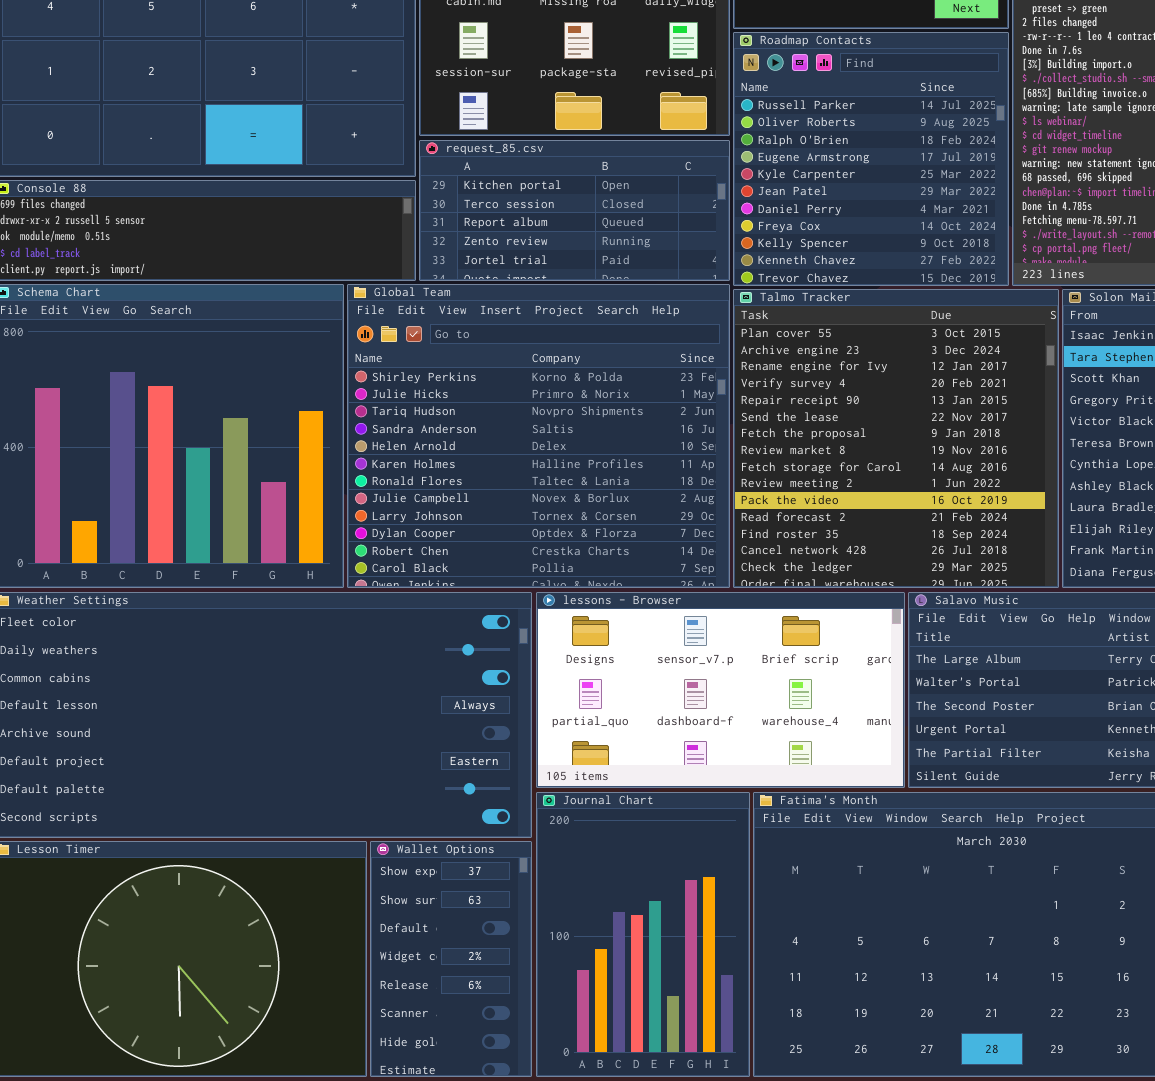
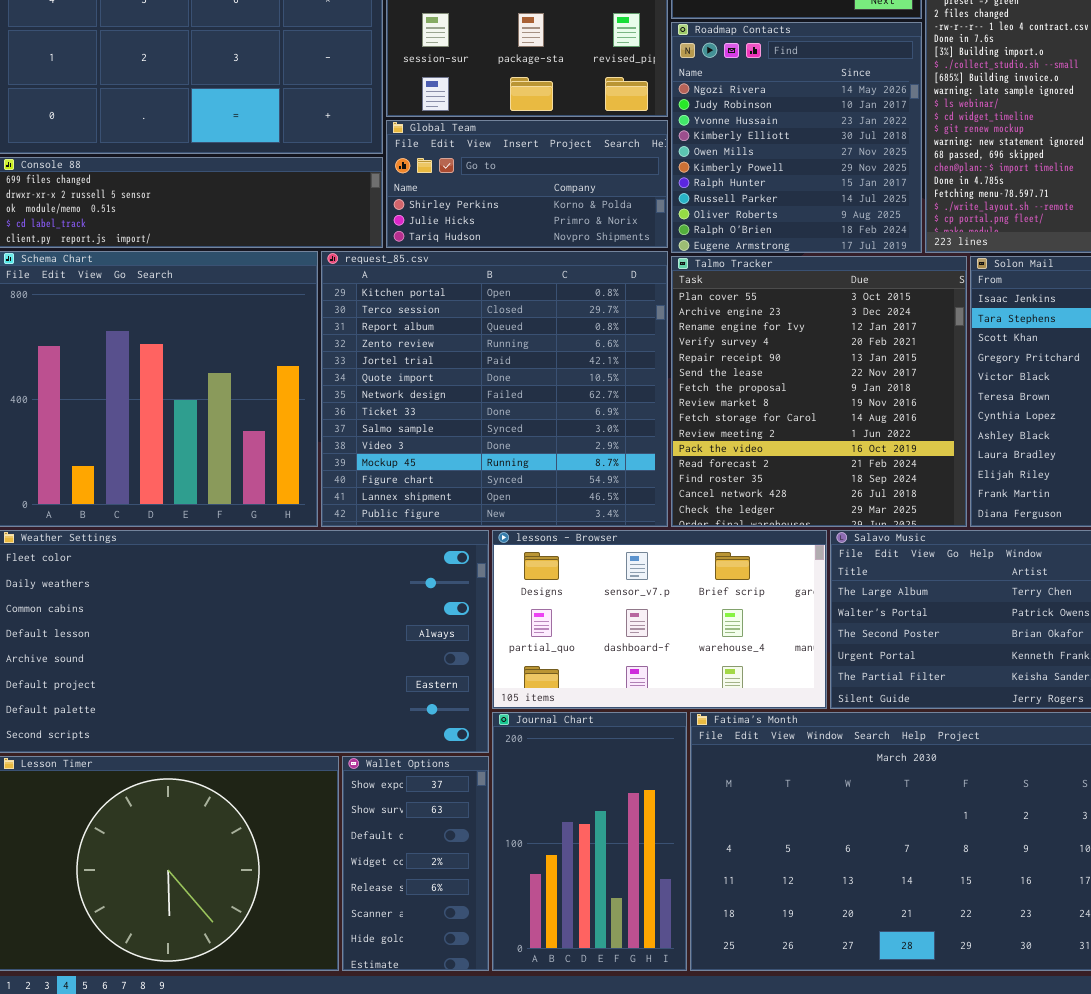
Roadmap Contacts: [733,32,1009,286] -> [671,22,922,253], scrolled up 7 rows
request_85.csv: [419,140,730,281] -> [321,251,668,527], moved, resized
Global Team: [347,284,730,588] -> [386,120,668,248], moved, resized

